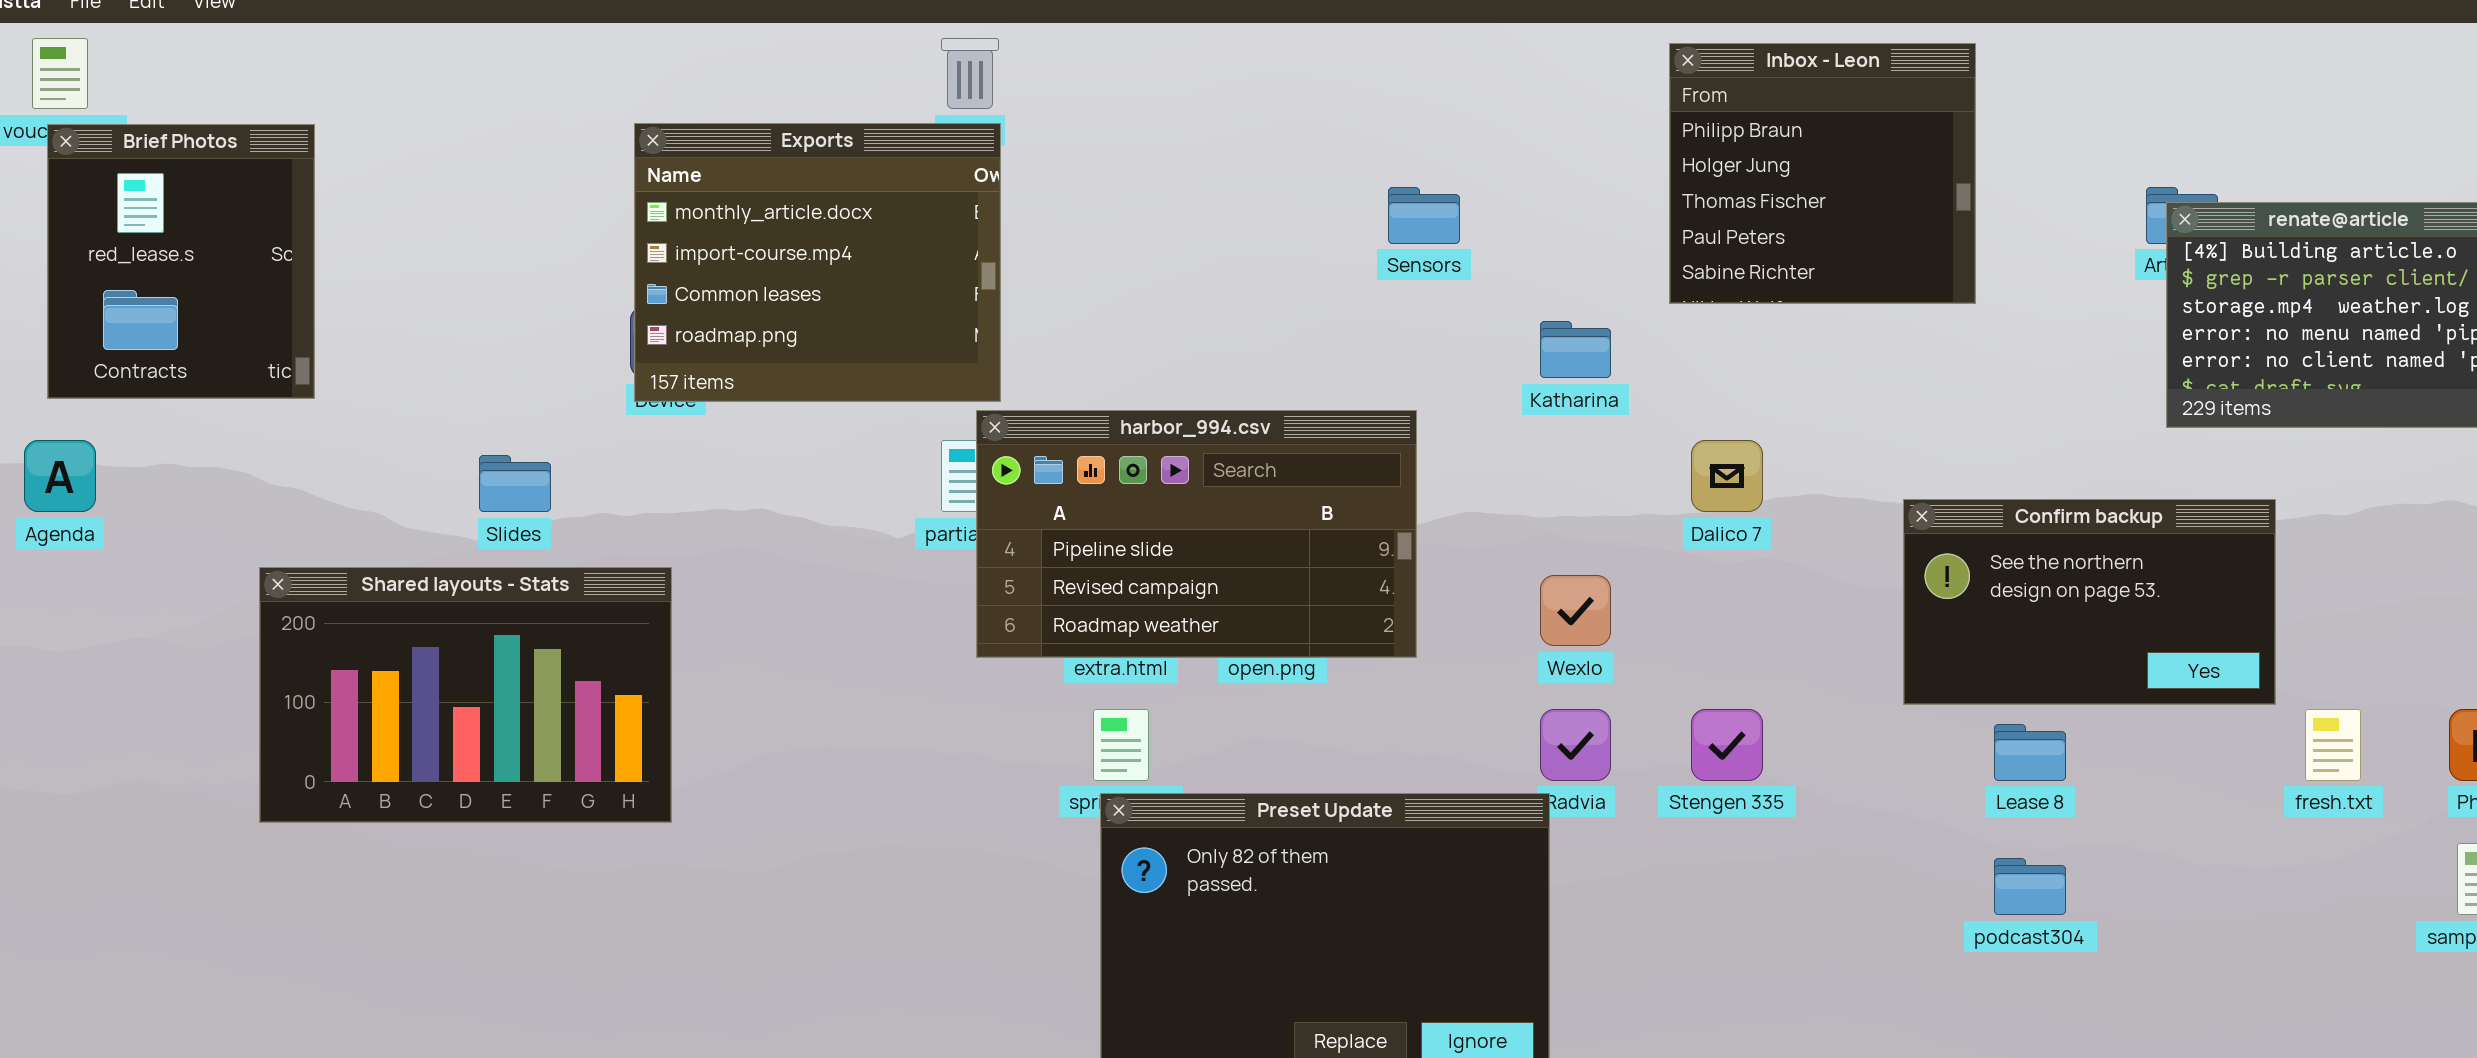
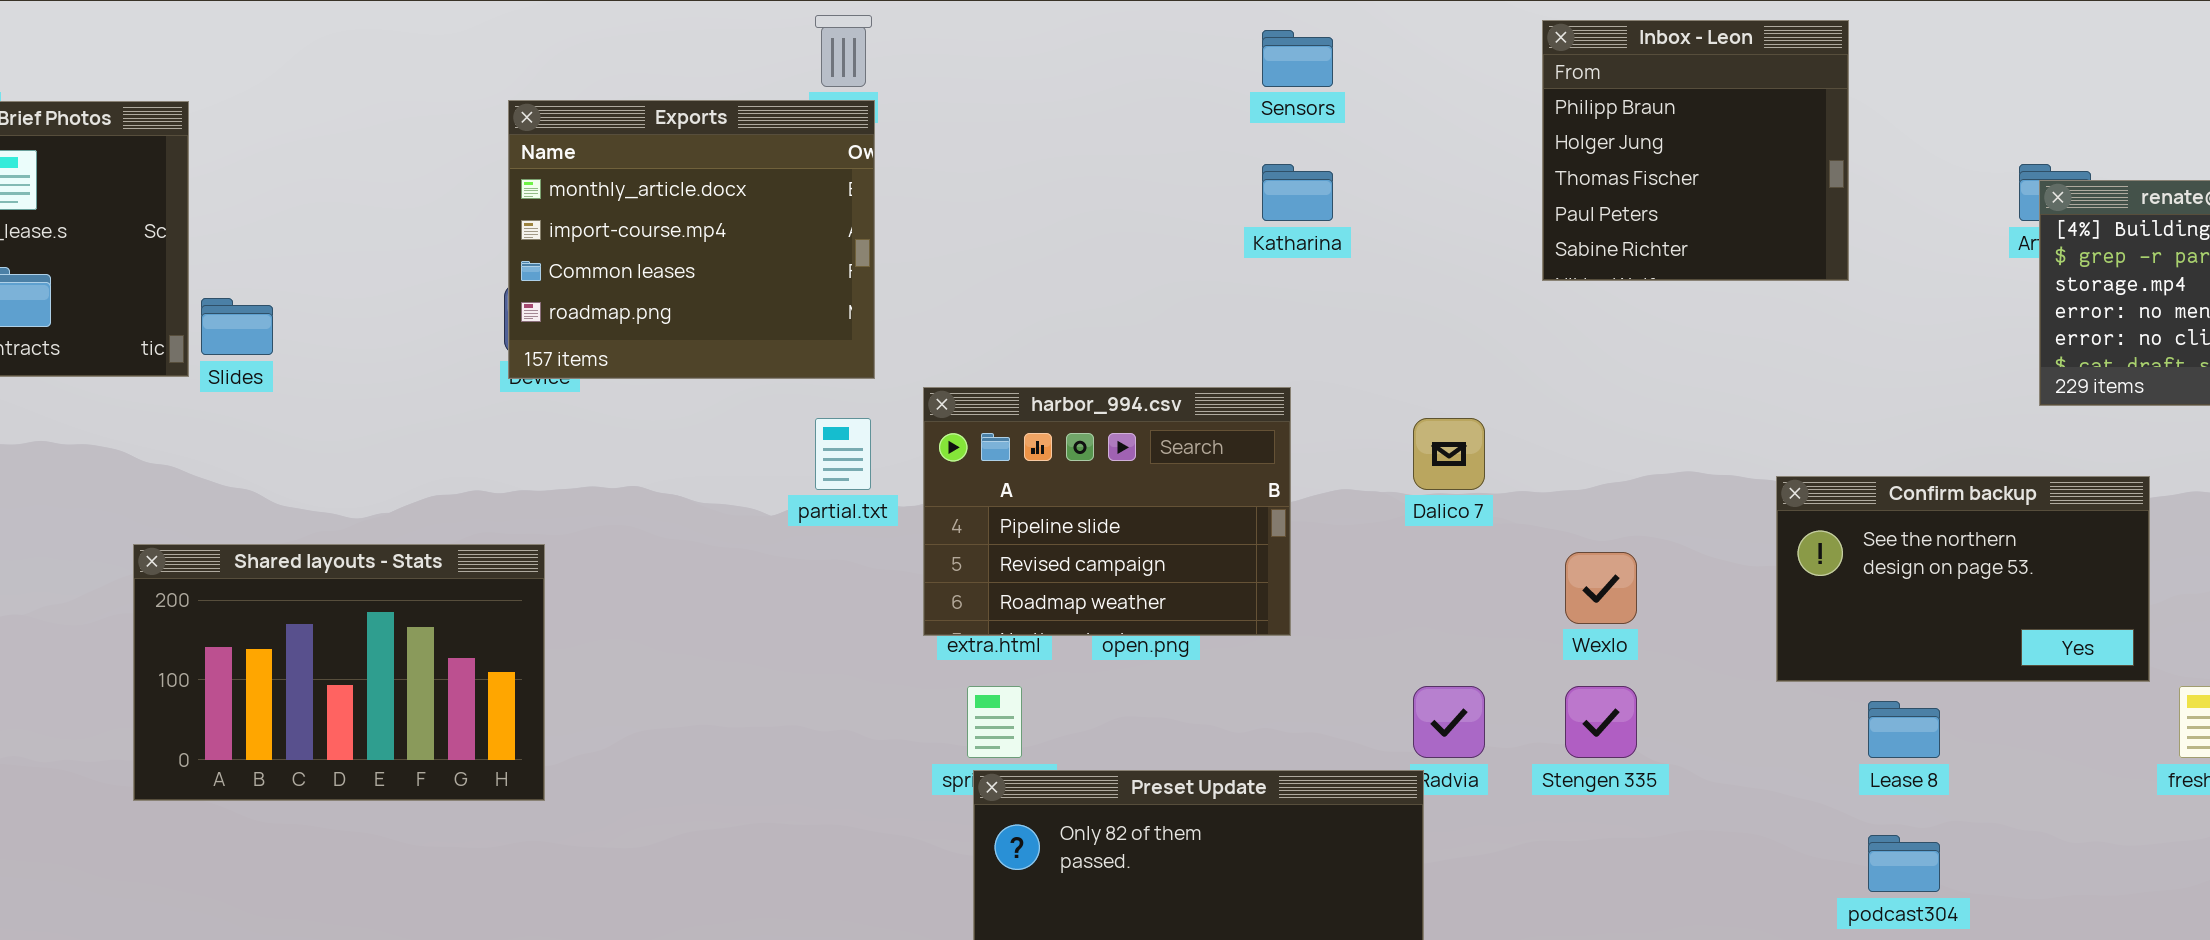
Sensors: [1388,187,1460,244] -> [1262,30,1333,87], moved
Katharina: [1540,321,1611,378] -> [1262,164,1333,221], moved
harbor_994.csv: [976,410,1417,658] -> [923,387,1291,636], resized
Dalico 7: [1691,440,1763,512] -> [1413,418,1485,490], moved
Slides: [479,455,551,512] -> [201,298,273,355], moved
Wexlo: [1540,575,1611,646] -> [1565,552,1637,624], moved

